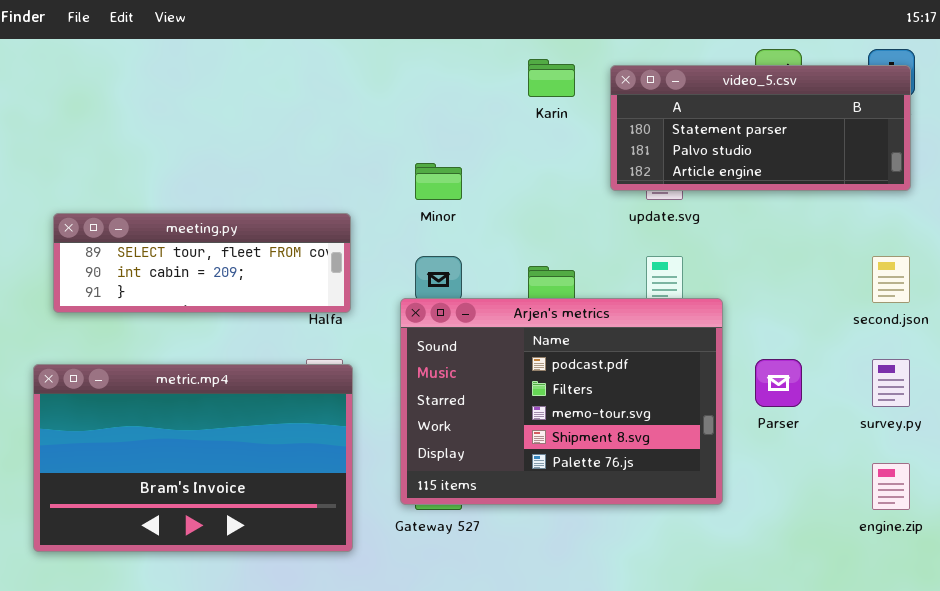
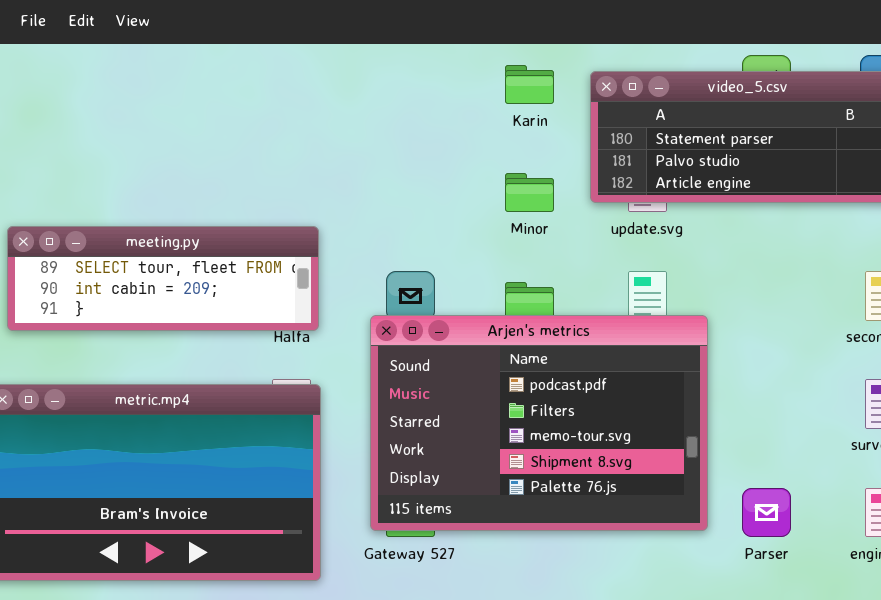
Minor: [415,163,462,200] -> [505,173,554,212], moved
Parser: [755,359,802,407] -> [742,488,791,537], moved

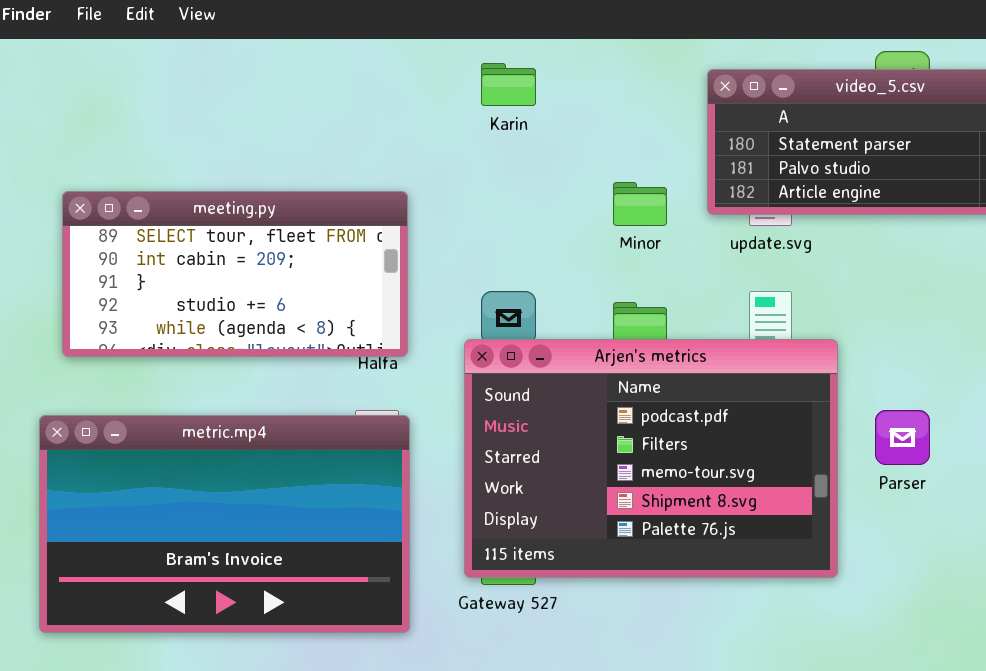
Karin: [505,65,554,104] -> [481,63,536,106], moved
meeting.py: [7,226,319,331] -> [62,191,408,357], resized
Parser: [742,488,791,537] -> [875,410,930,465], moved

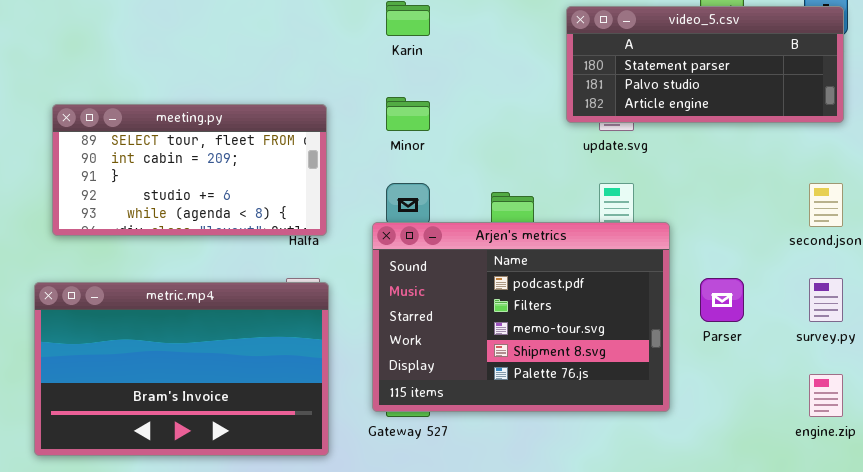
Minor: [613,182,667,226] -> [386,97,430,131], moved

